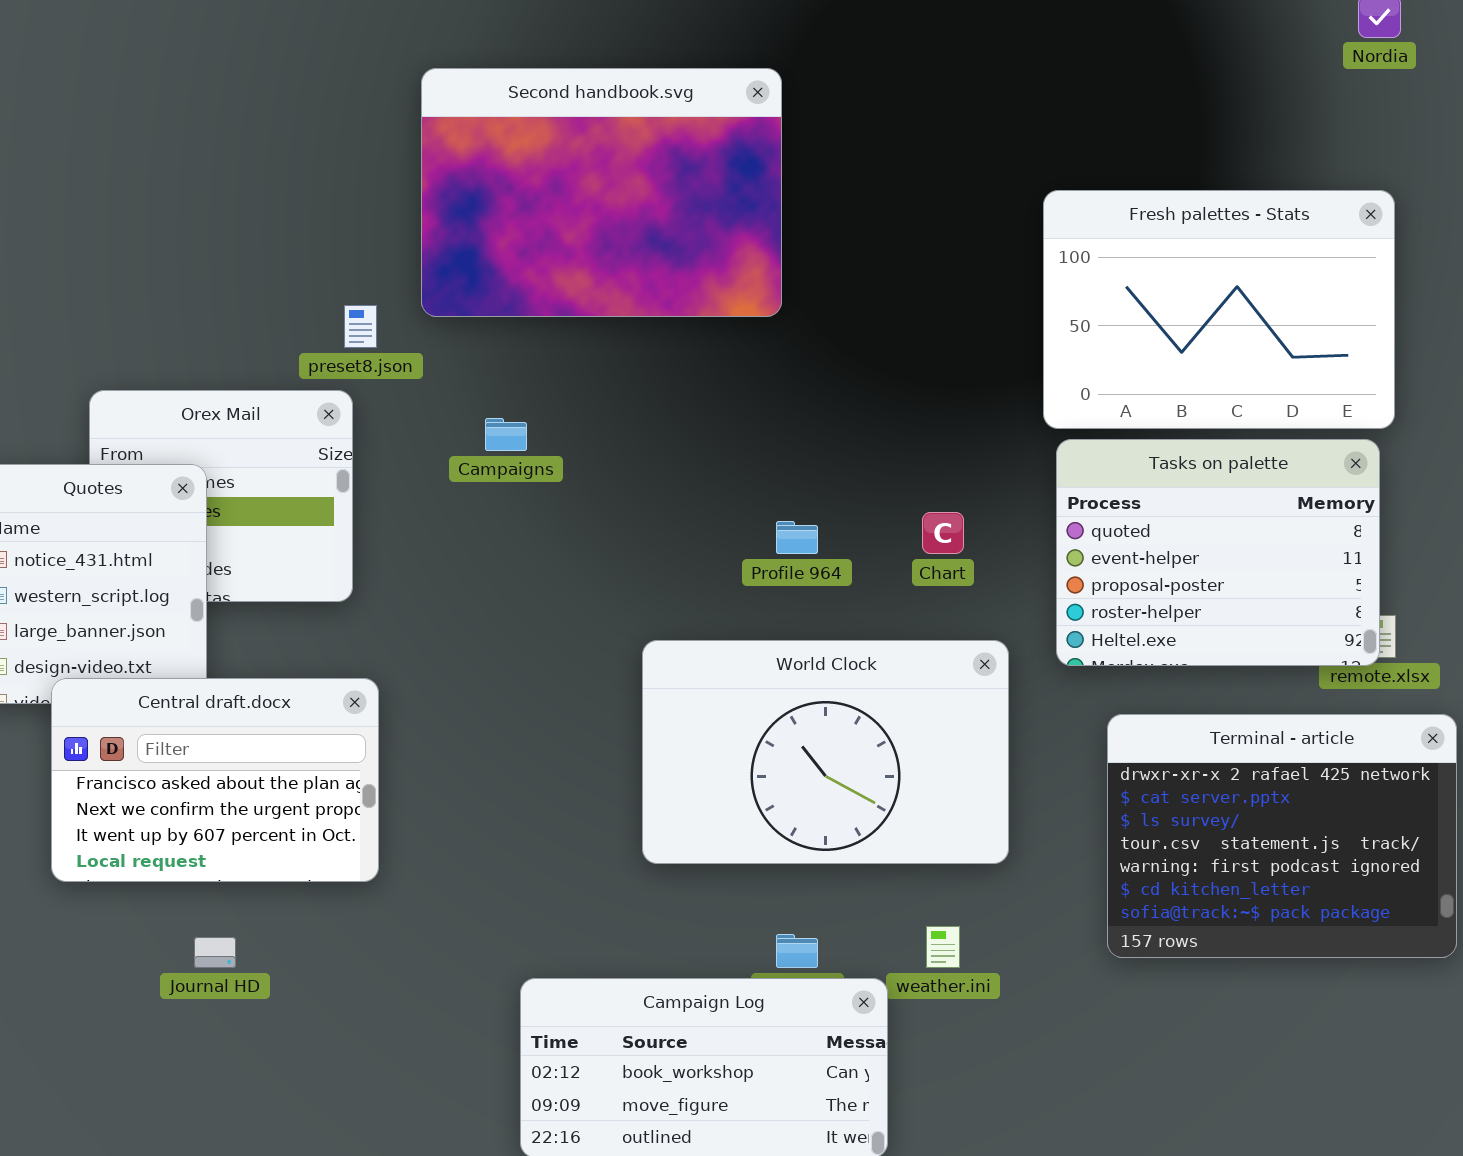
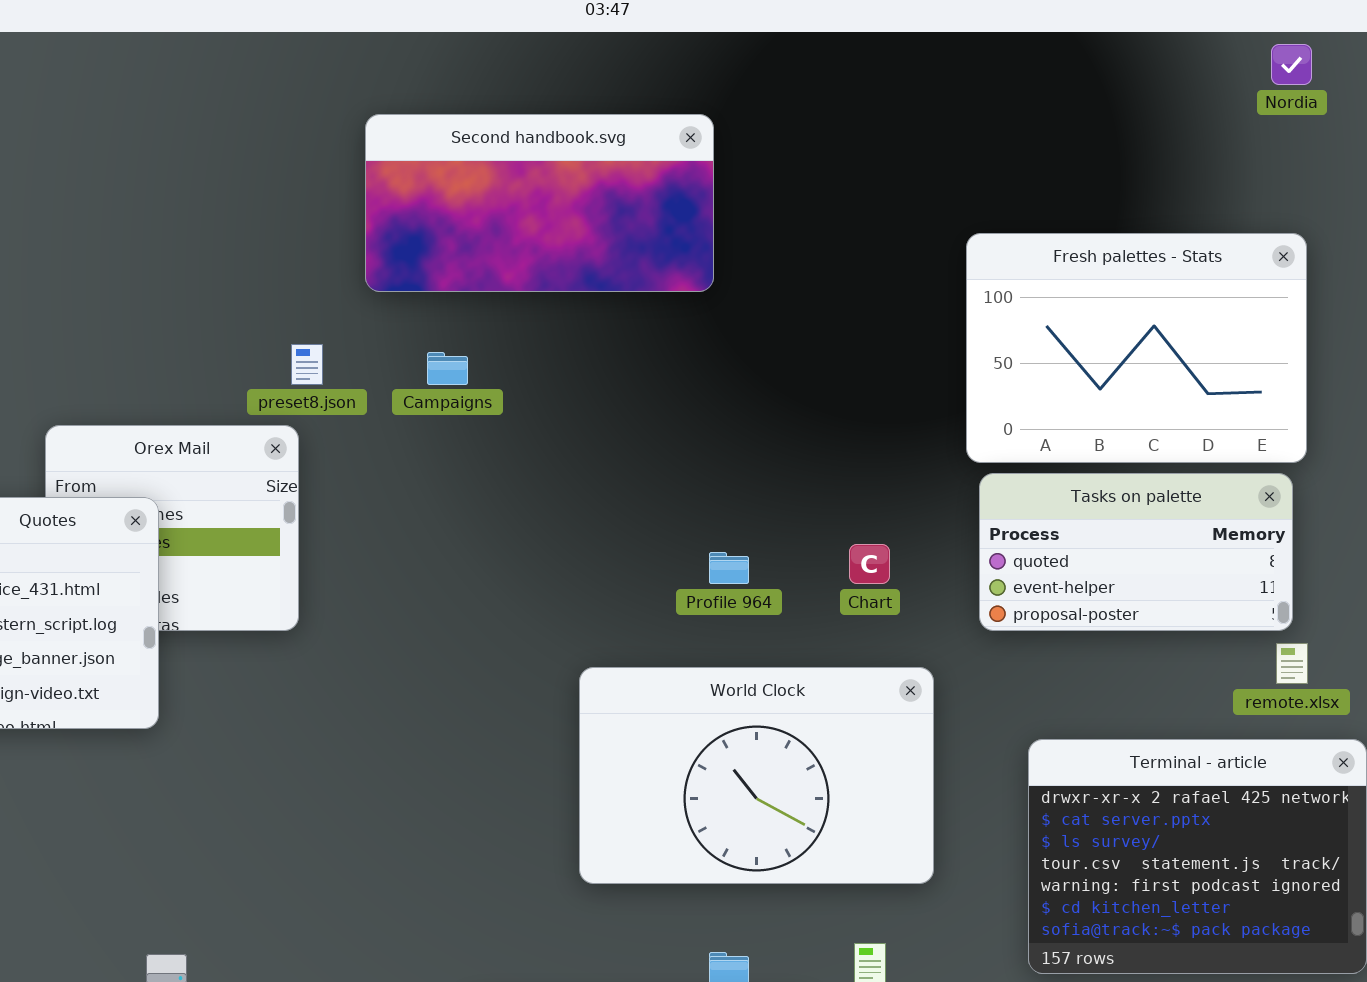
Second handbook.svg: [421,68,782,317] -> [365,114,714,292], resized
Campaigns: [485,418,527,451] -> [427,352,468,385], moved
Tasks on palette: [1056,439,1380,666] -> [979,473,1293,631], resized
Central draft.docx: [51,678,379,882] -> none, closed

